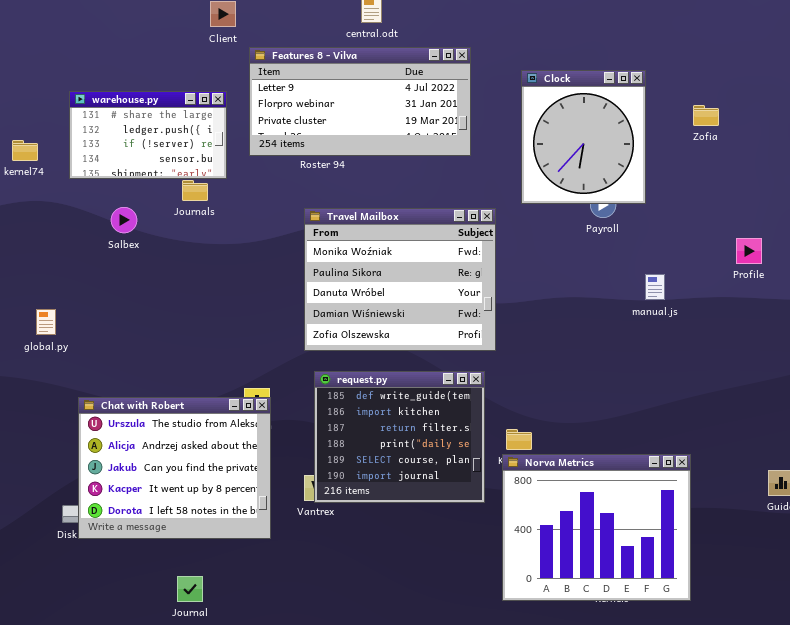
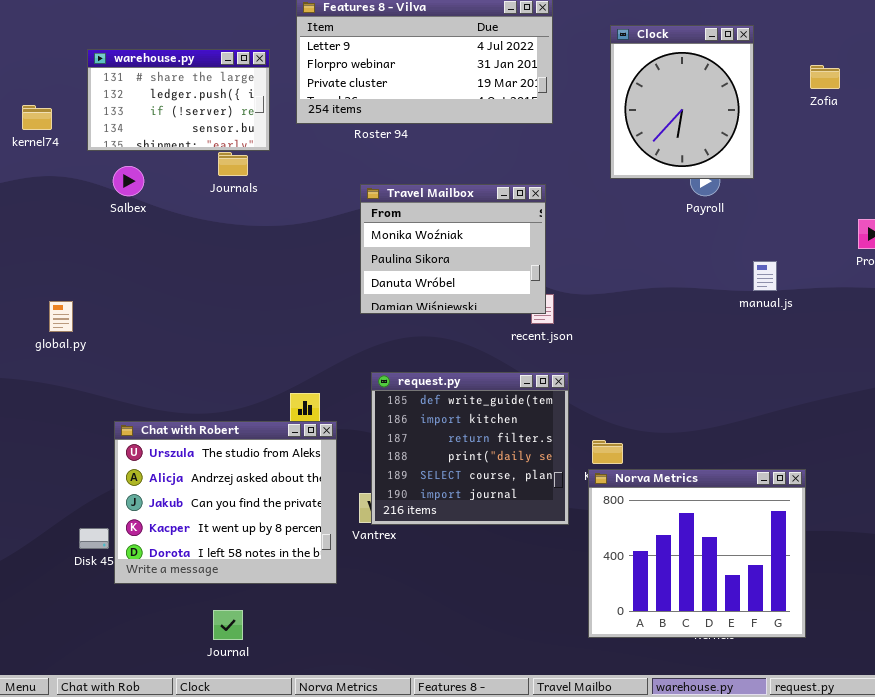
Salbex: [111,207,137,233] -> [113,166,144,196], moved
Travel Mailbox: [304,208,496,351] -> [360,184,546,314], resized
Chat with Robert: [78,397,271,539] -> [114,421,337,584], moved

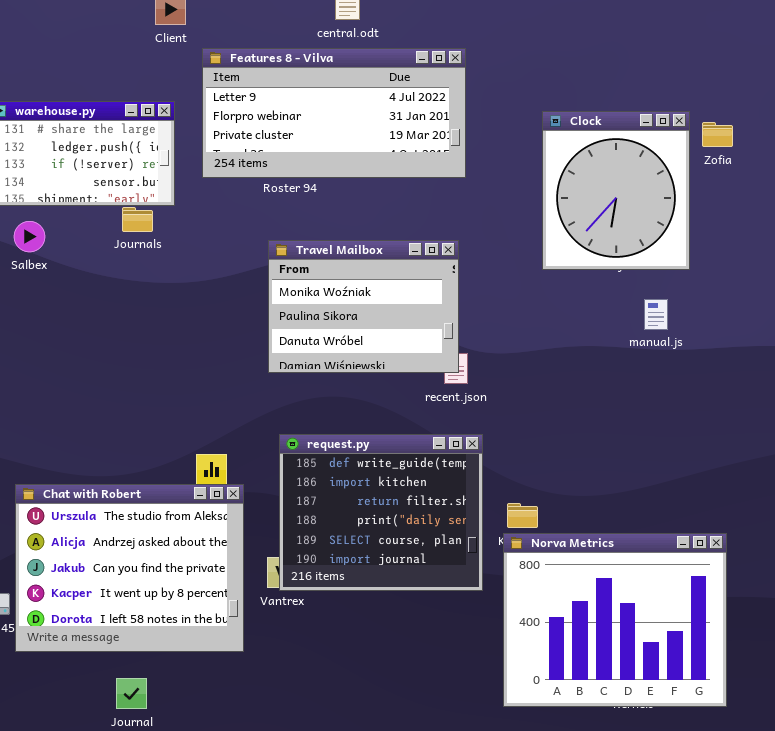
Clock: [610,25,754,179] -> [542,111,690,270], moved
Zofia: [810,65,840,89] -> [702,122,733,147], moved
manual.js: [753,261,777,291] -> [644,299,668,330], moved

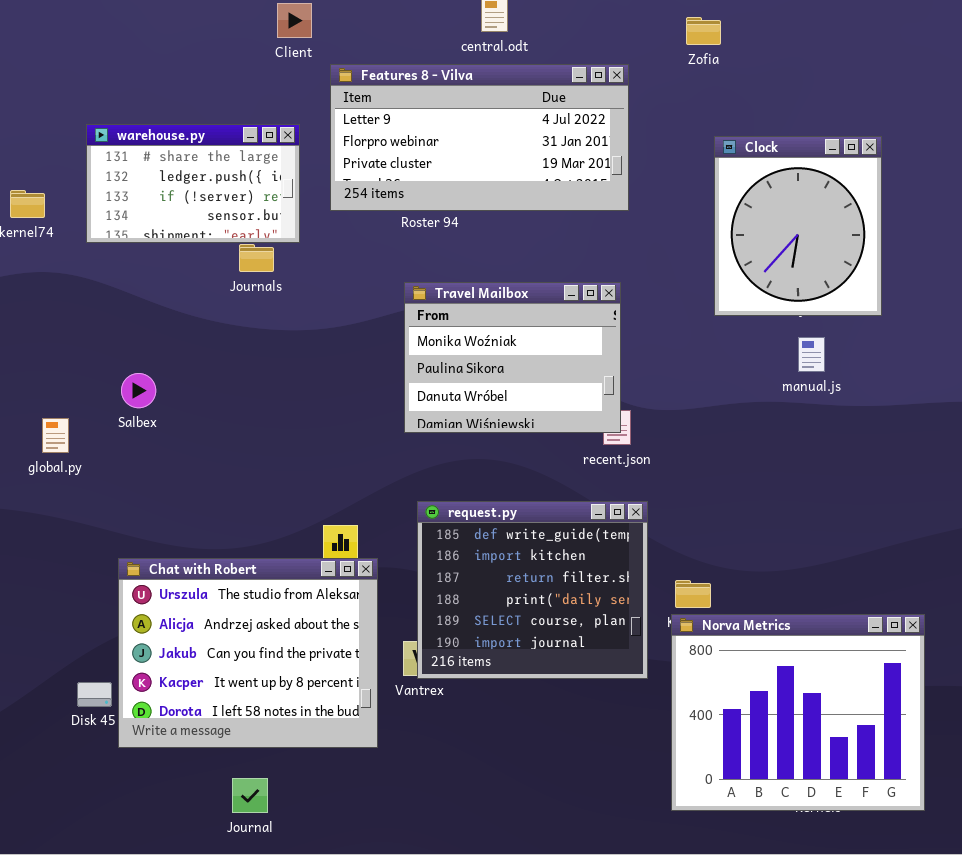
Zofia: [702,122,733,147] -> [686,17,721,45], moved
Salbex: [14,221,45,252] -> [121,373,156,408], moved
manual.js: [644,299,668,330] -> [798,337,825,372], moved

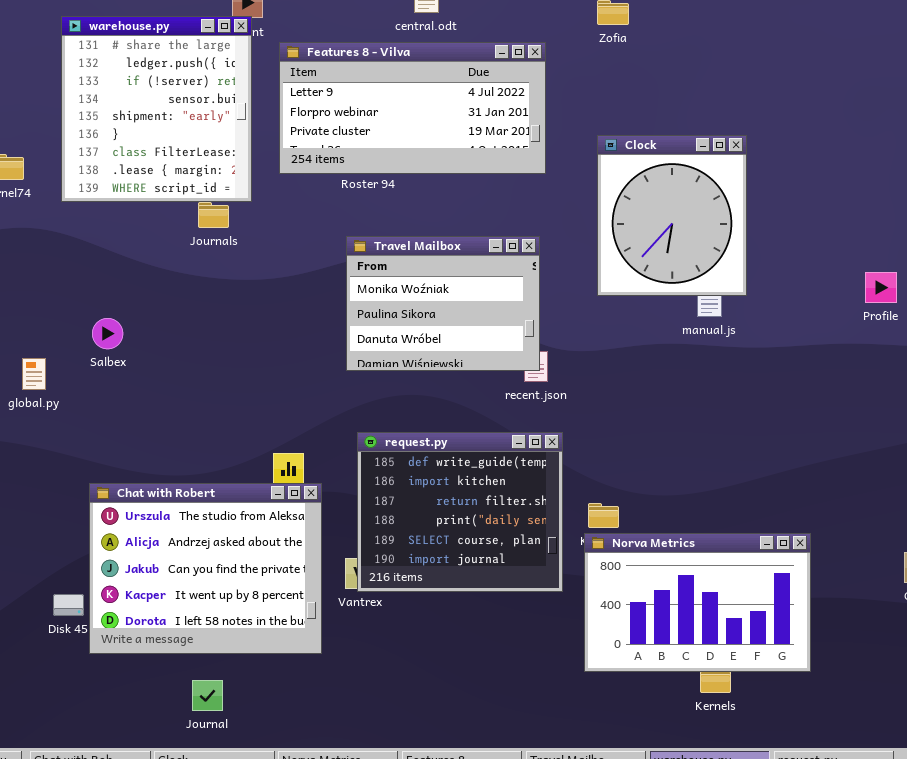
warehouse.py: [86,124,300,243] -> [61,16,252,202], resized
Clock: [714,136,882,316] -> [597,135,747,296], moved
Norva Metrics: [671,614,925,811] -> [584,533,811,672], resized

